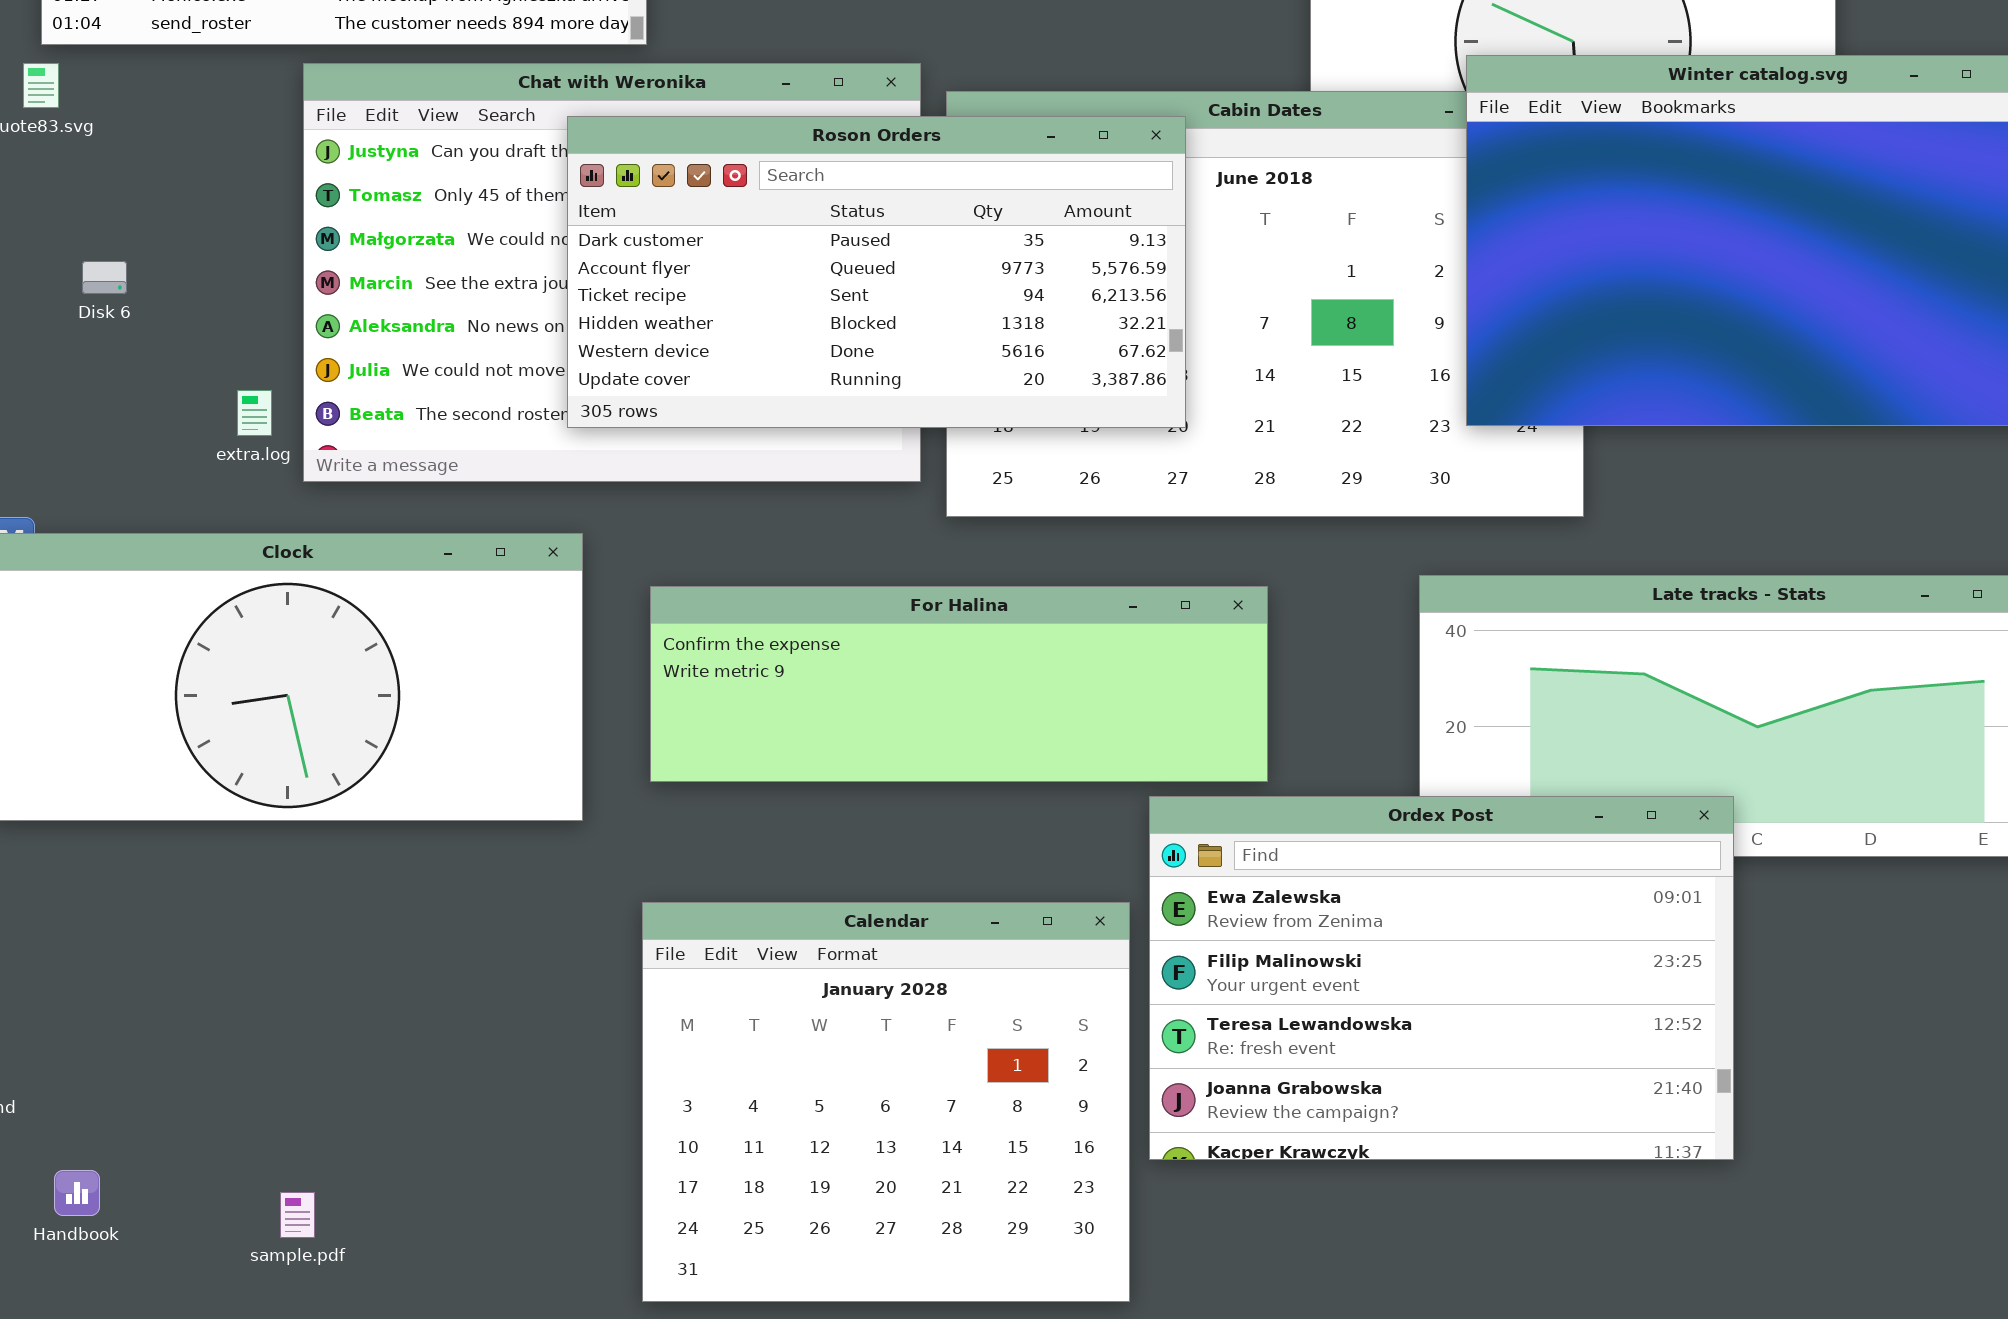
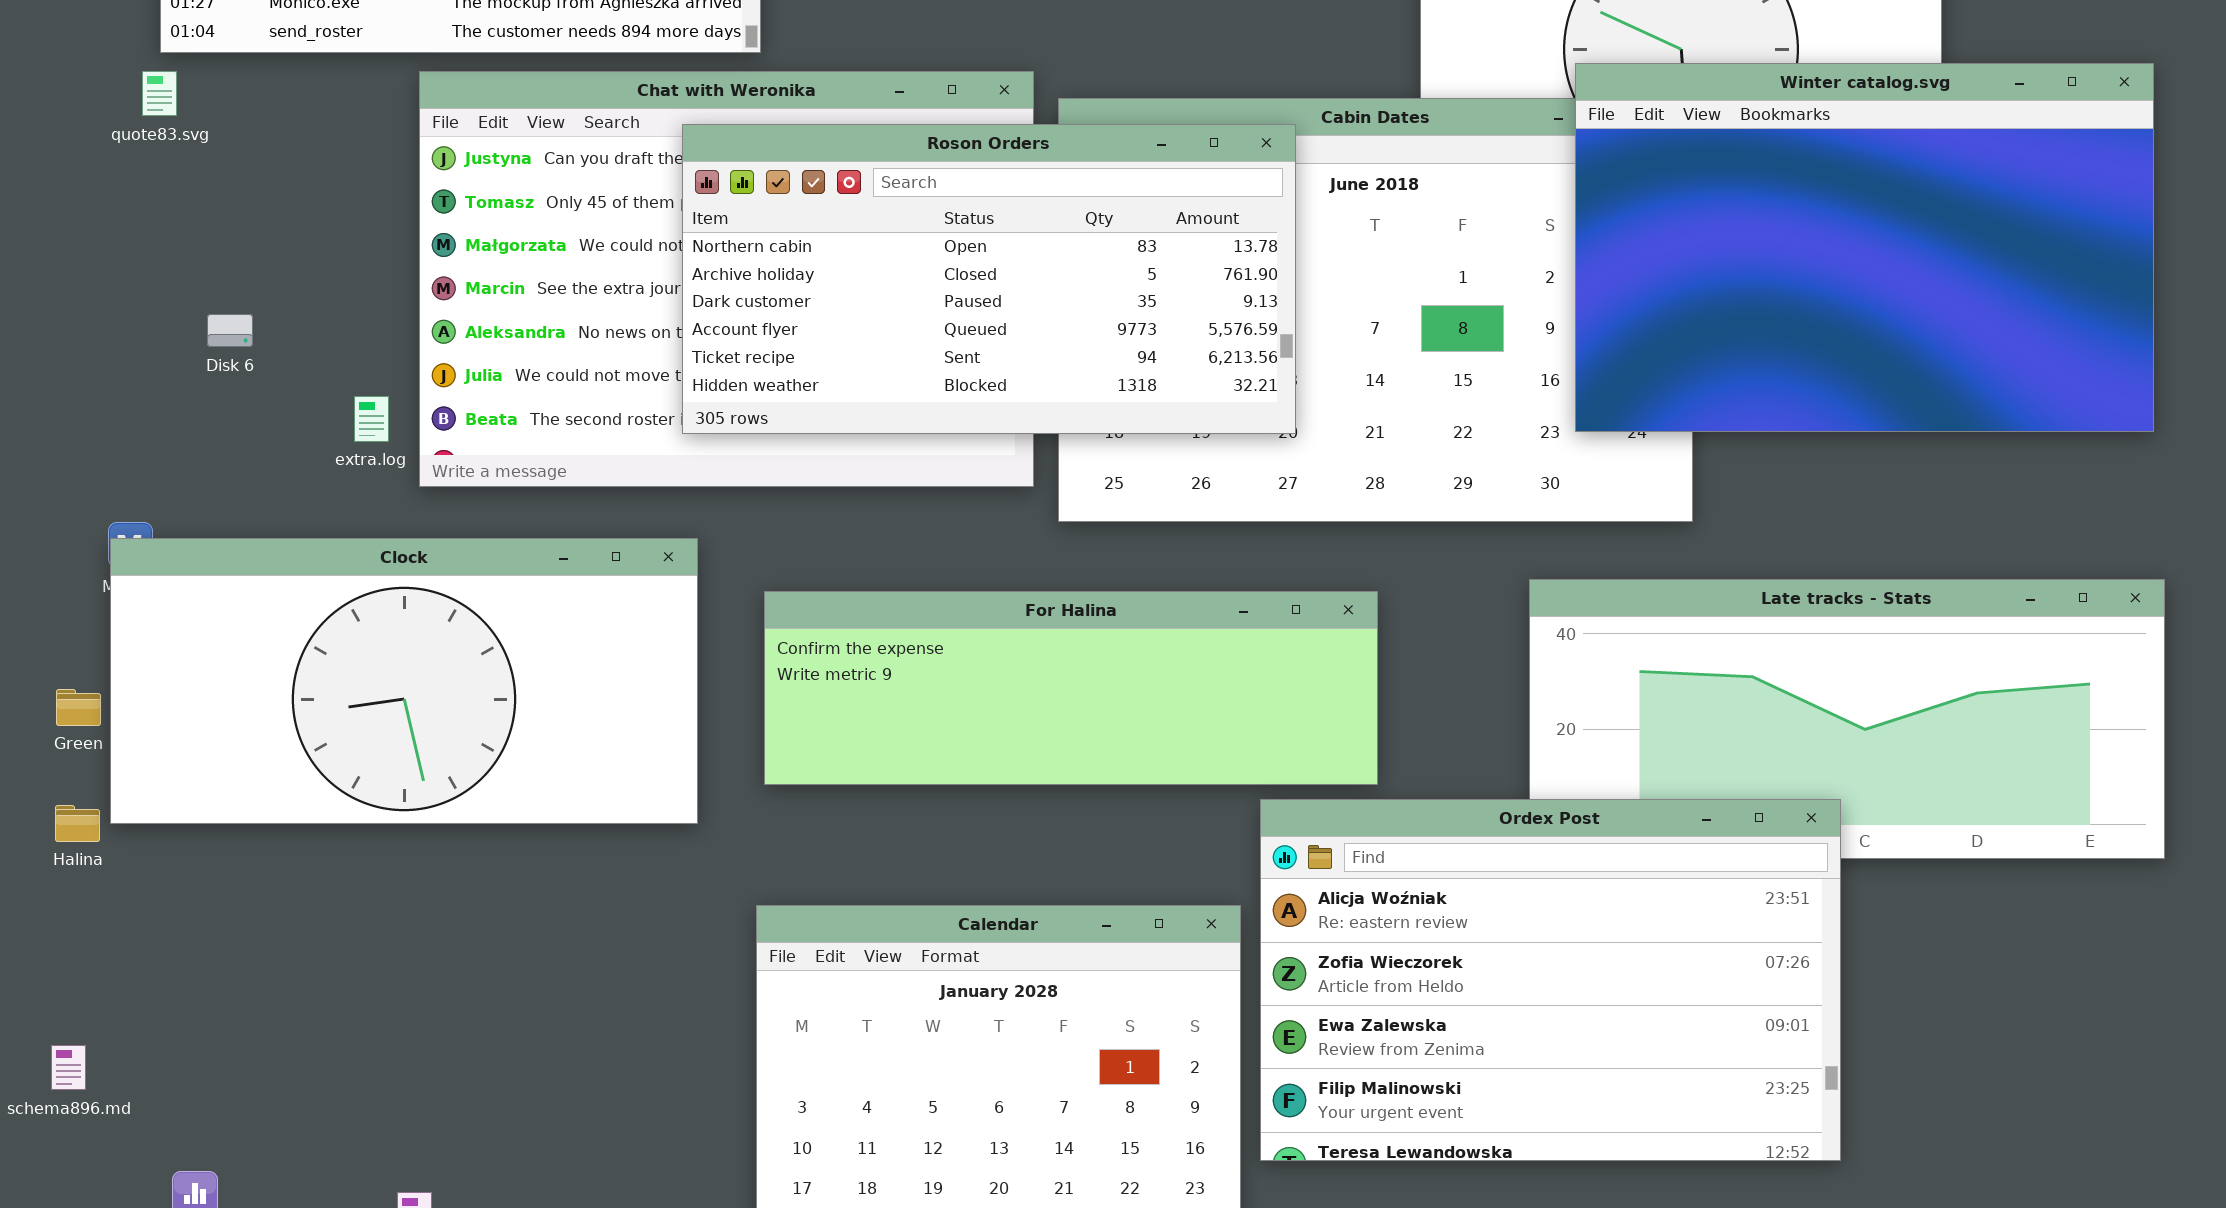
Roson Orders: [567,116,1186,428] -> [682,124,1296,434], scrolled up 2 rows
Disk 6: [82,261,127,294] -> [207,314,253,347], moved
Ordex Post: [1149,796,1734,1160] -> [1260,799,1841,1161], scrolled up 2 rows

